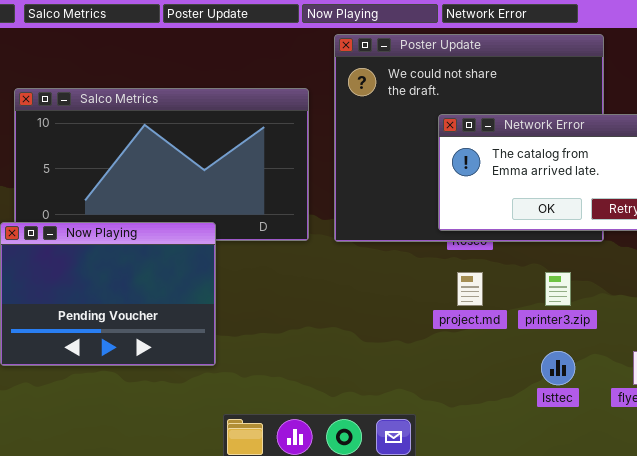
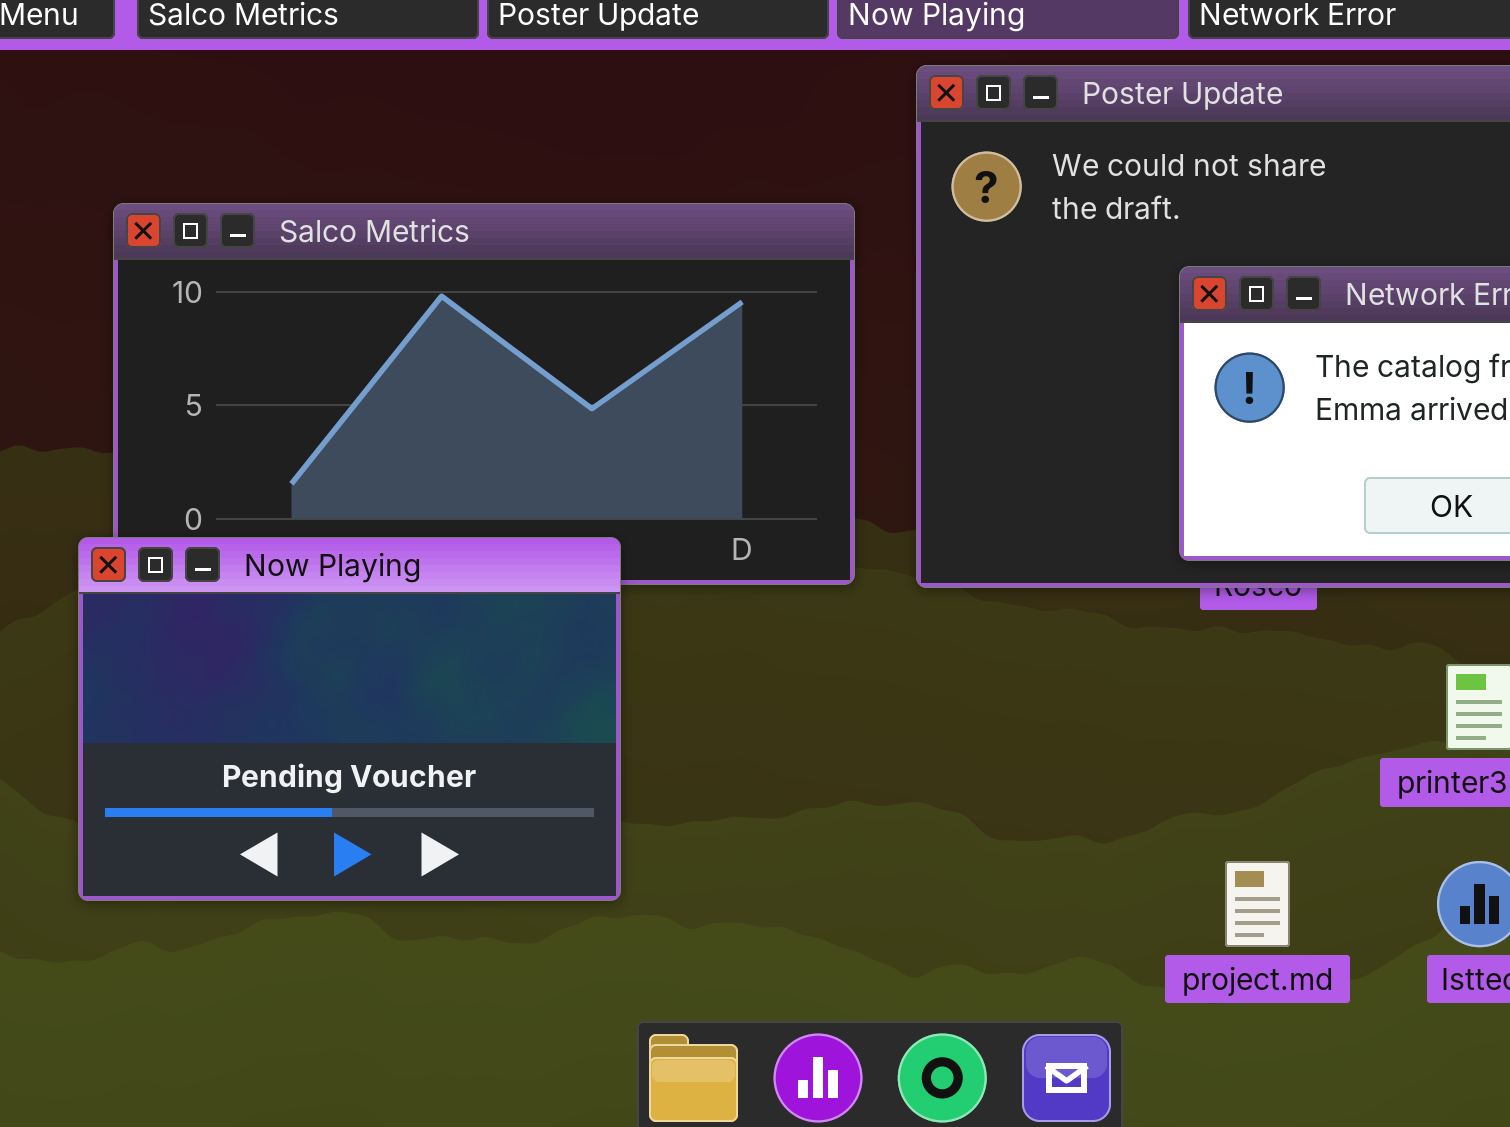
project.md: [457,272,483,306] -> [1225,861,1290,947], moved

